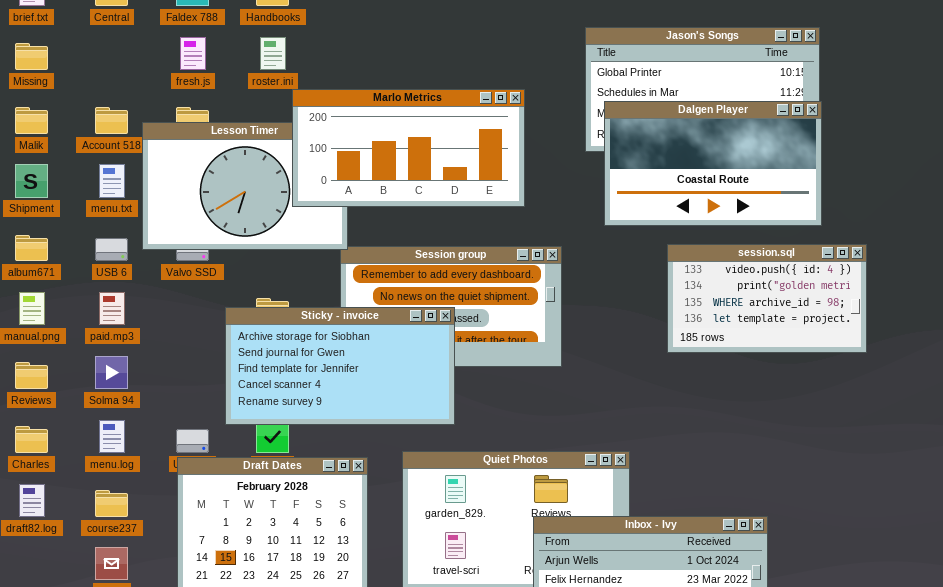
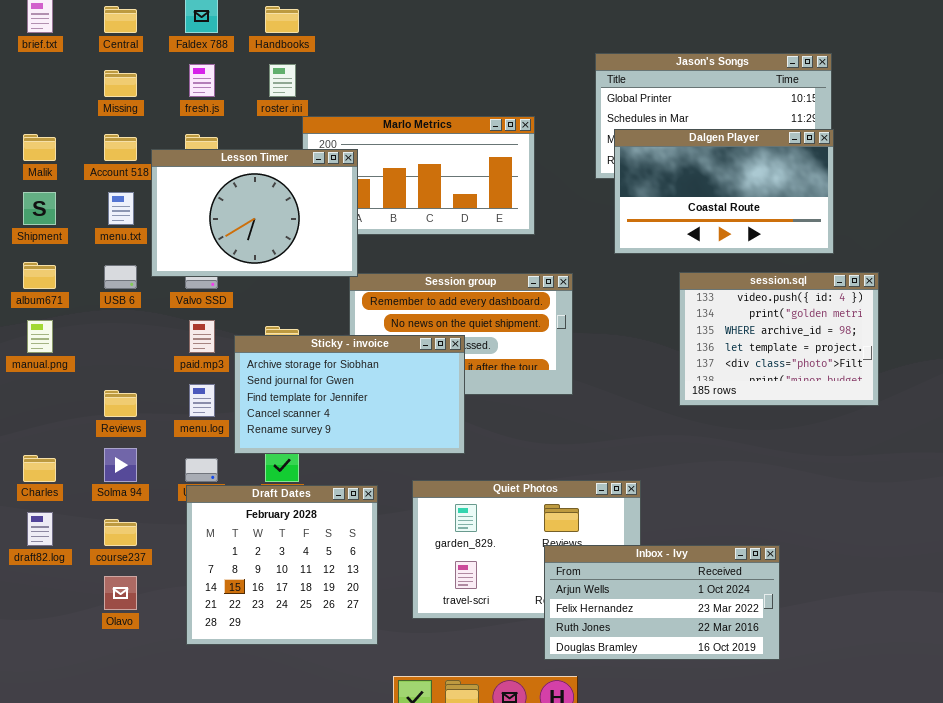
Missing: [15,43,48,70] -> [104,70,137,97], moved
Lesson Timer: [142,122,348,250] -> [151,149,358,277], raised
session.sql: [667,244,867,353] -> [679,272,879,406], resized
paid.mp3: [99,292,125,325] -> [189,320,215,353], moved
Solma 94: [95,356,128,389] -> [104,448,137,482], moved
Reviews: [15,362,48,389] -> [104,390,137,417], moved
menu.log: [99,420,125,453] -> [189,384,215,417], moved

